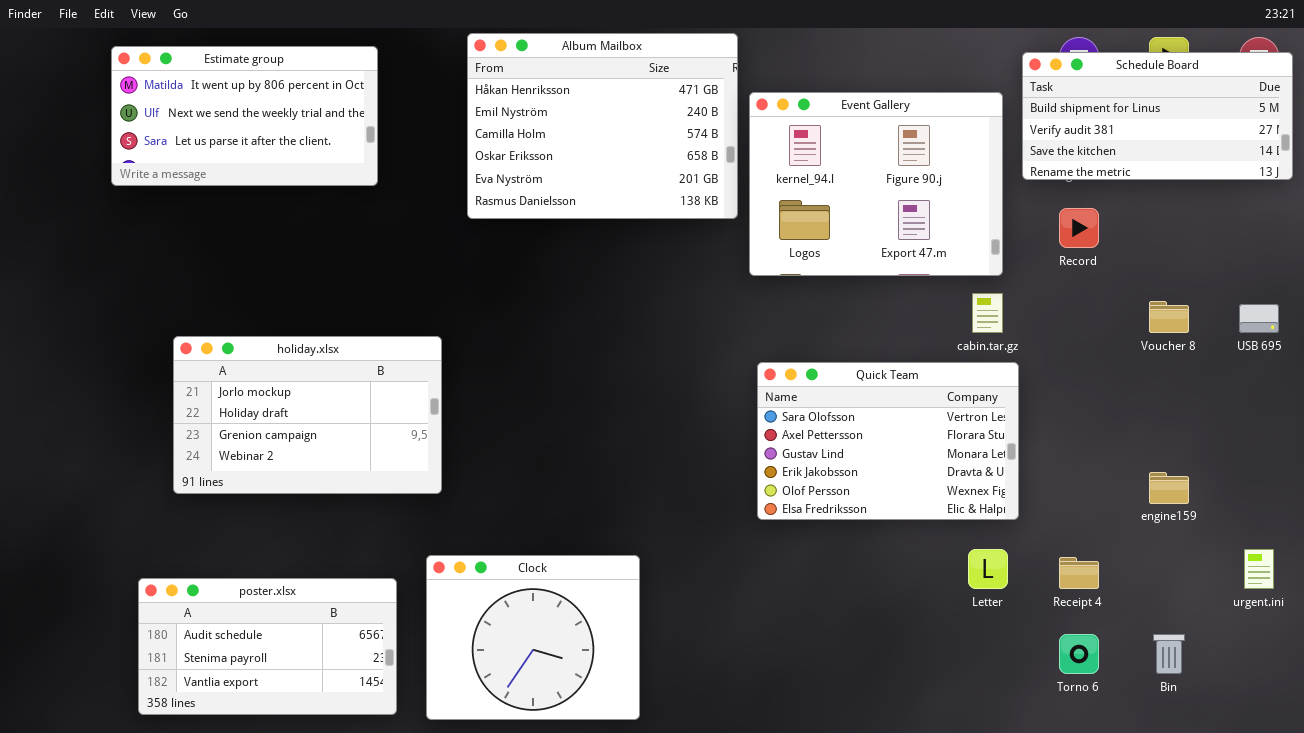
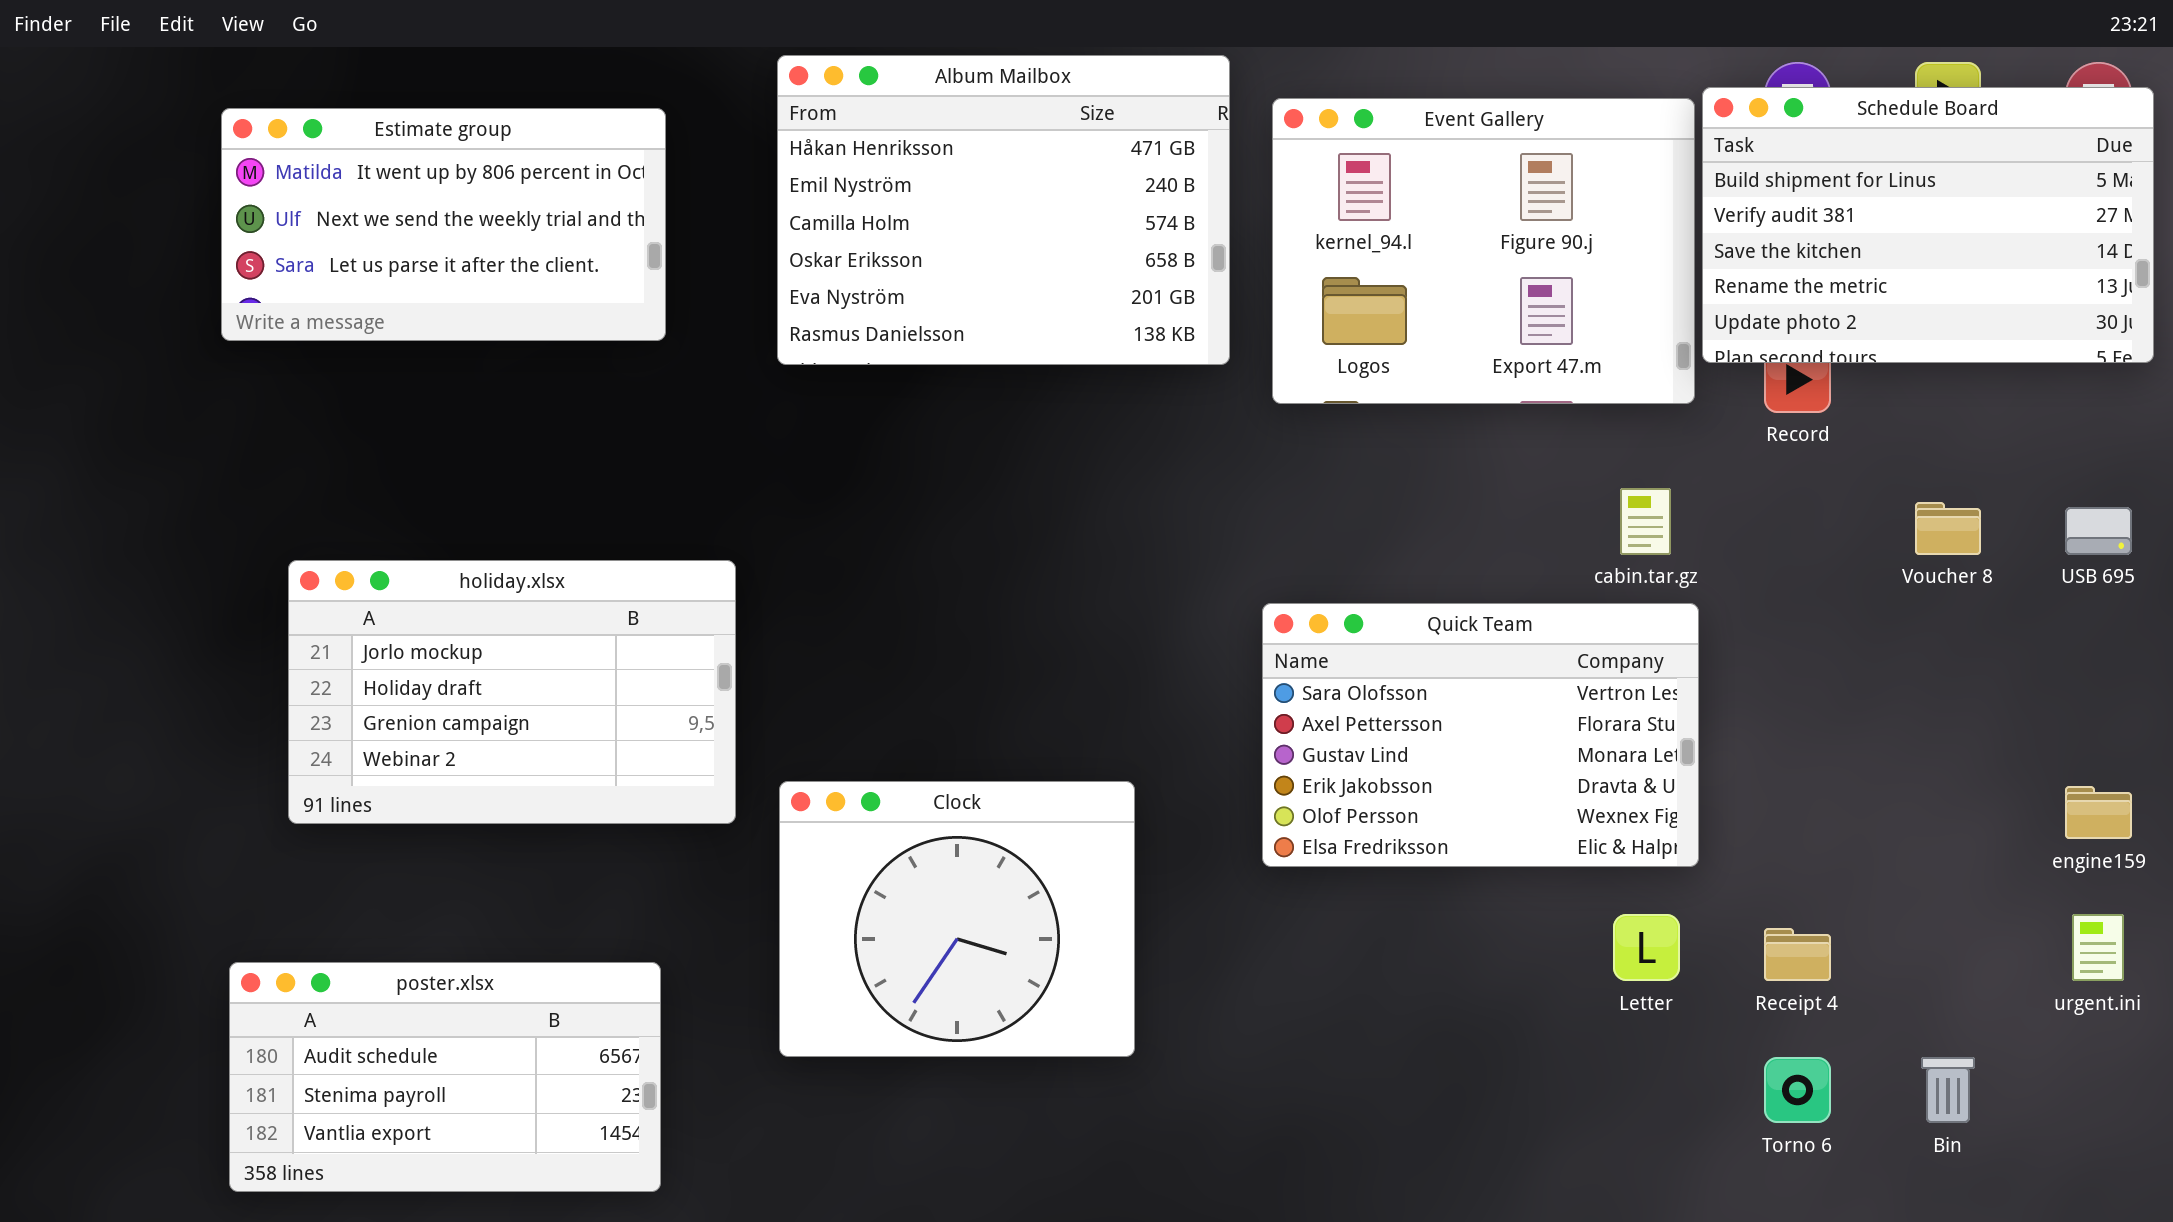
Estimate group: [111,46,378,186] -> [221,108,666,341], moved
Schedule Board: [1022,52,1293,180] -> [1702,87,2154,363], resized
Event Gallery: [749,92,1003,276] -> [1272,98,1695,404], moved
engine159: [1149,472,1189,504] -> [2065,786,2132,839], moved
Clock: [426,555,640,720] -> [779,781,1135,1057], moved

